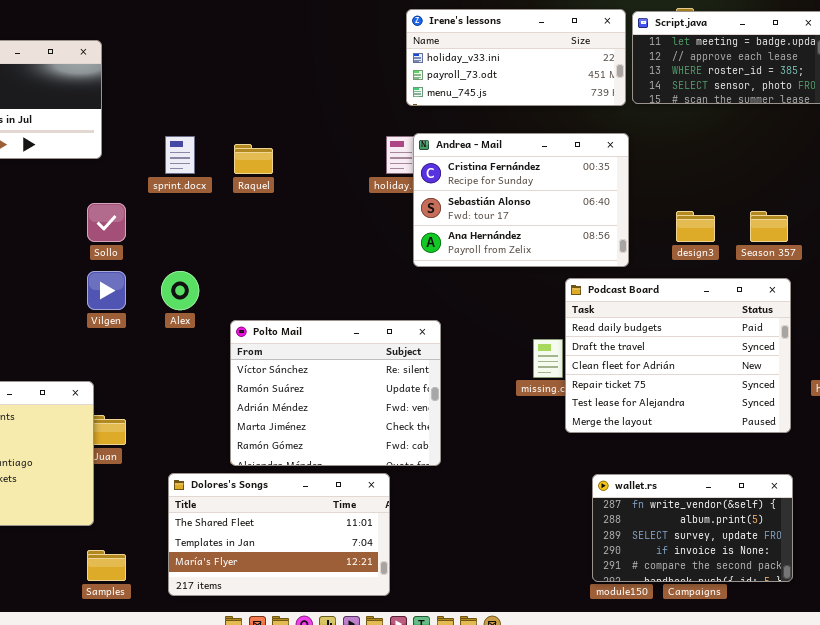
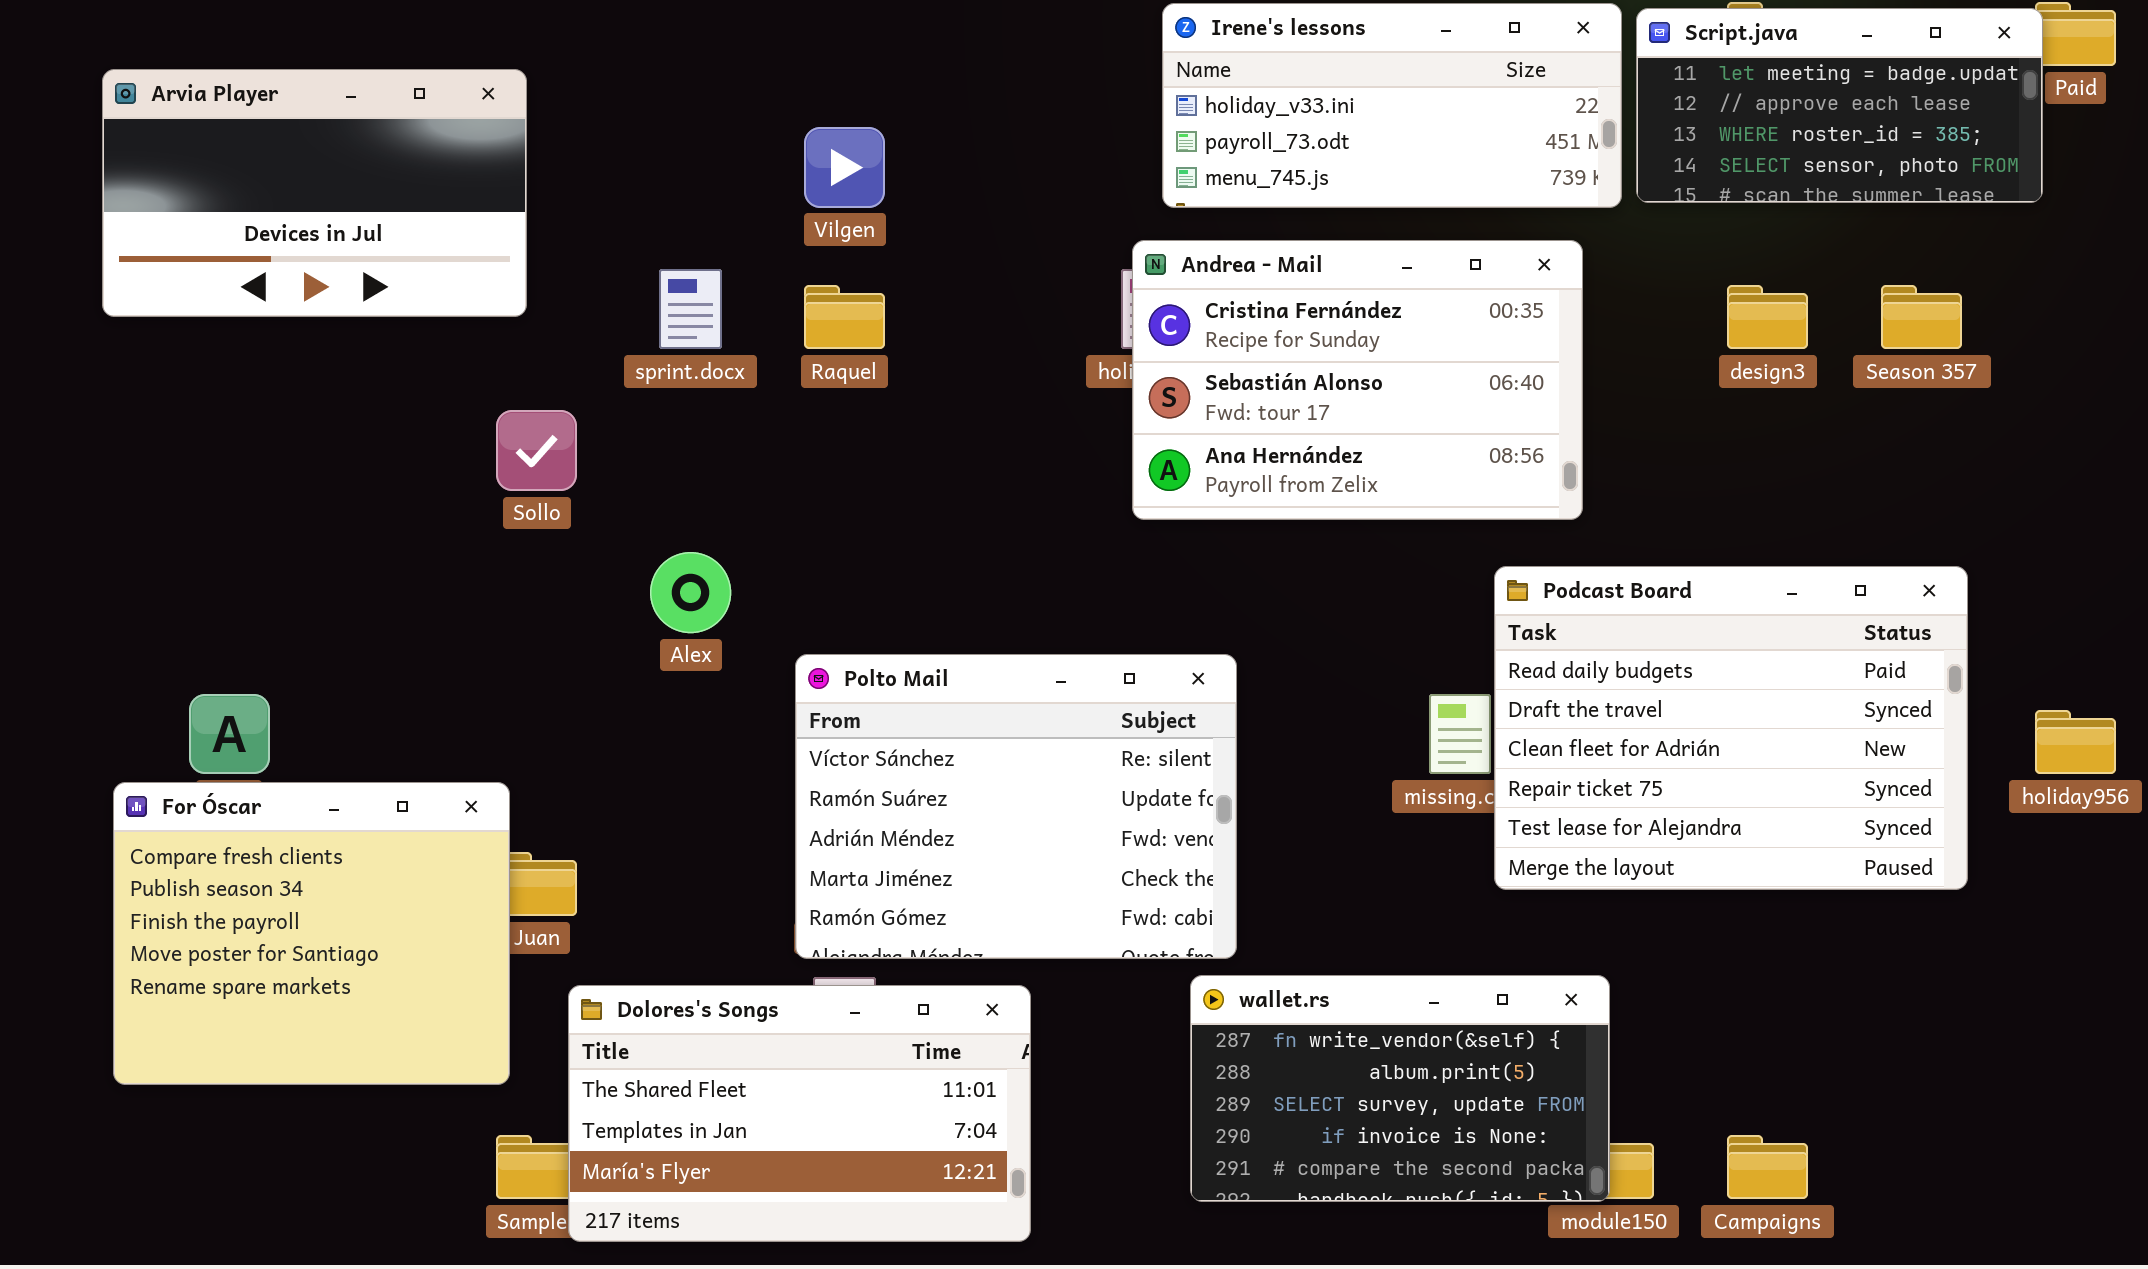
Andrea - Mail: [413,133,629,267] -> [1132,240,1583,520], moved
design3: [676,211,715,242] -> [1727,285,1808,349], moved
Season 357: [750,211,788,242] -> [1881,285,1962,349], moved
Vilgen: [87,271,126,310] -> [804,127,885,208], moved
Dolores's Songs: [168,473,390,596] -> [568,985,1031,1242], moved
wallet.rs: [592,474,793,582] -> [1190,975,1610,1202], moved

